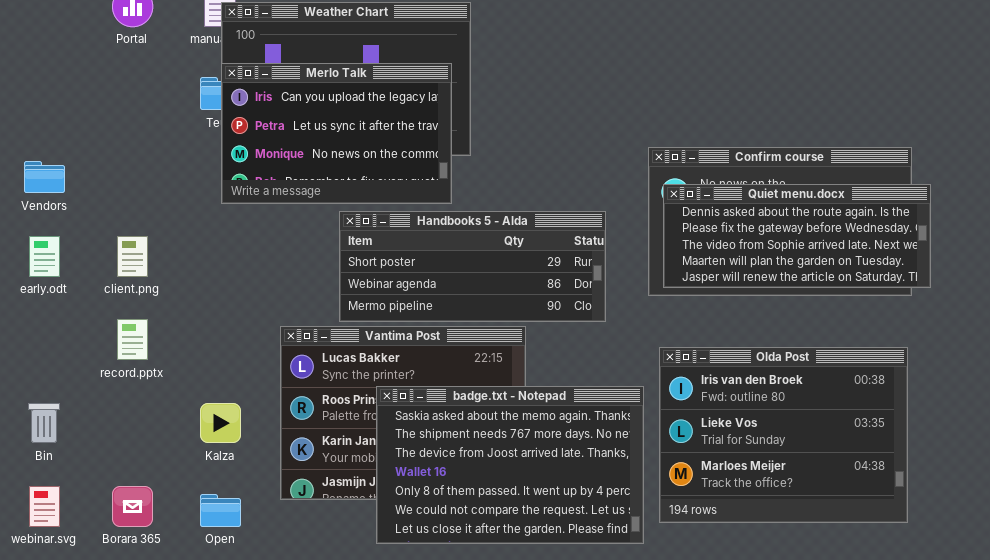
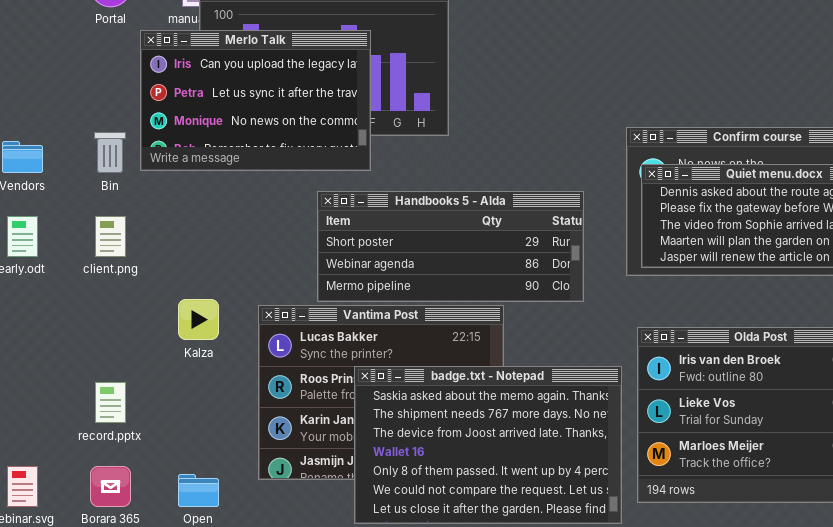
Merlo Talk: [221,63,452,204] -> [140,30,371,171], moved
record.pptx: [117,319,148,360] -> [95,382,126,423], moved
Bin: [28,403,60,443] -> [94,132,126,173], moved
Kalza: [200,403,241,443] -> [178,299,219,340], moved

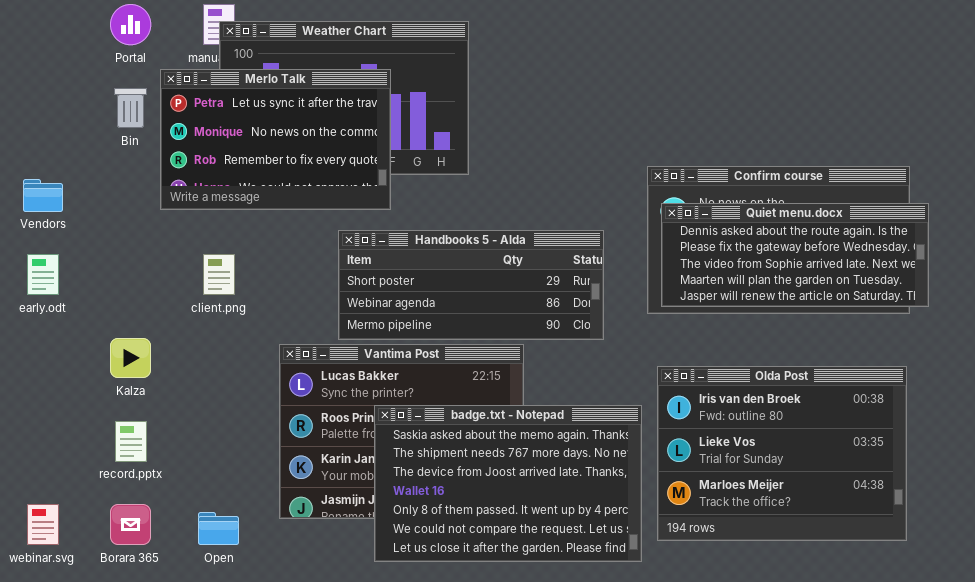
Merlo Talk: [140,30,371,171] -> [160,69,391,210], scrolled down 1 row
Bin: [94,132,126,173] -> [114,88,147,128], moved
client.png: [95,216,126,257] -> [203,254,235,295], moved
Kalza: [178,299,219,340] -> [110,338,151,378], moved

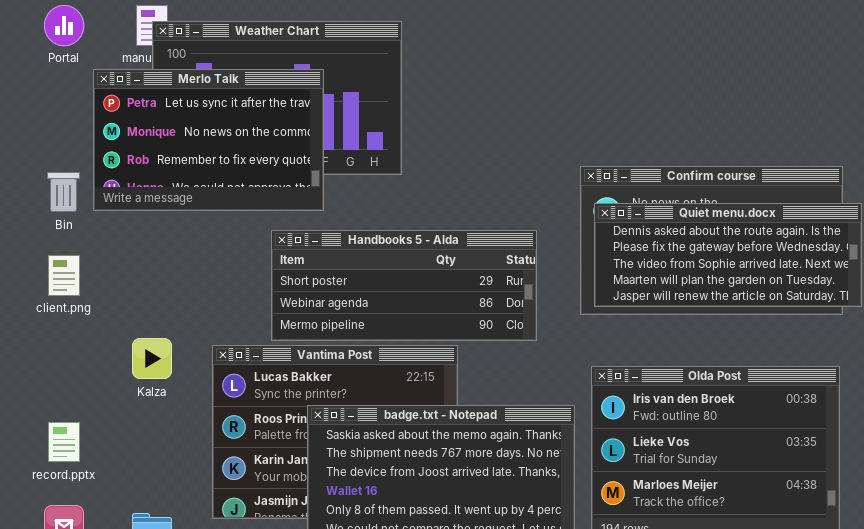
Bin: [114,88,147,128] -> [47,172,80,212], moved
client.png: [203,254,235,295] -> [48,255,80,296], moved
Kalza: [110,338,151,378] -> [132,338,172,379], moved

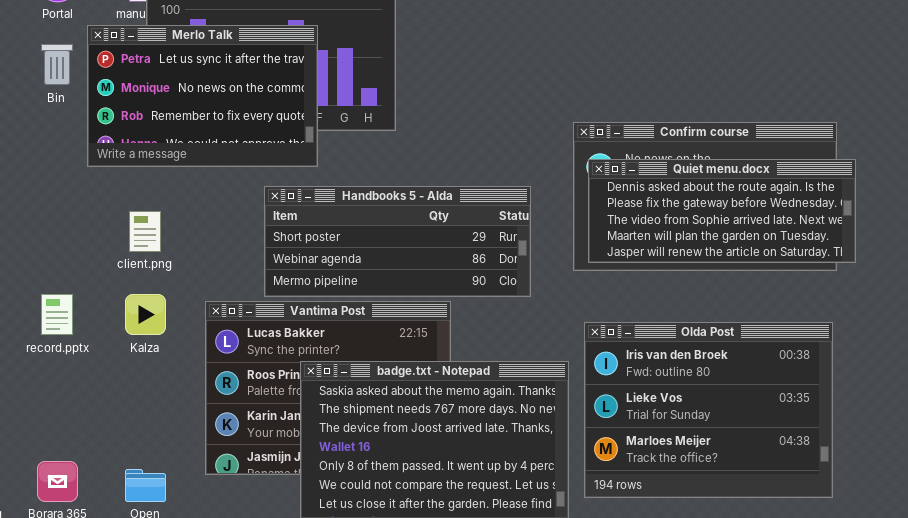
Bin: [47,172,80,212] -> [41,44,73,85], moved
client.png: [48,255,80,296] -> [129,211,161,252], moved
record.pptx: [48,422,80,462] -> [41,294,73,335], moved

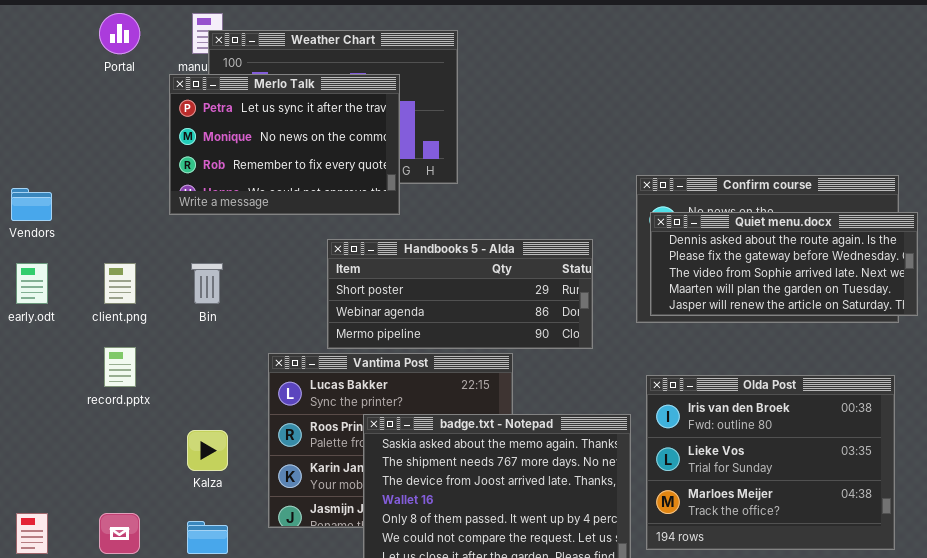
Merlo Talk: [87,25,318,167] -> [169,74,400,215], moved
Bin: [41,44,73,85] -> [191,263,223,304], moved
client.png: [129,211,161,252] -> [104,263,136,304], moved
Kalza: [125,294,166,335] -> [187,430,228,471], moved

